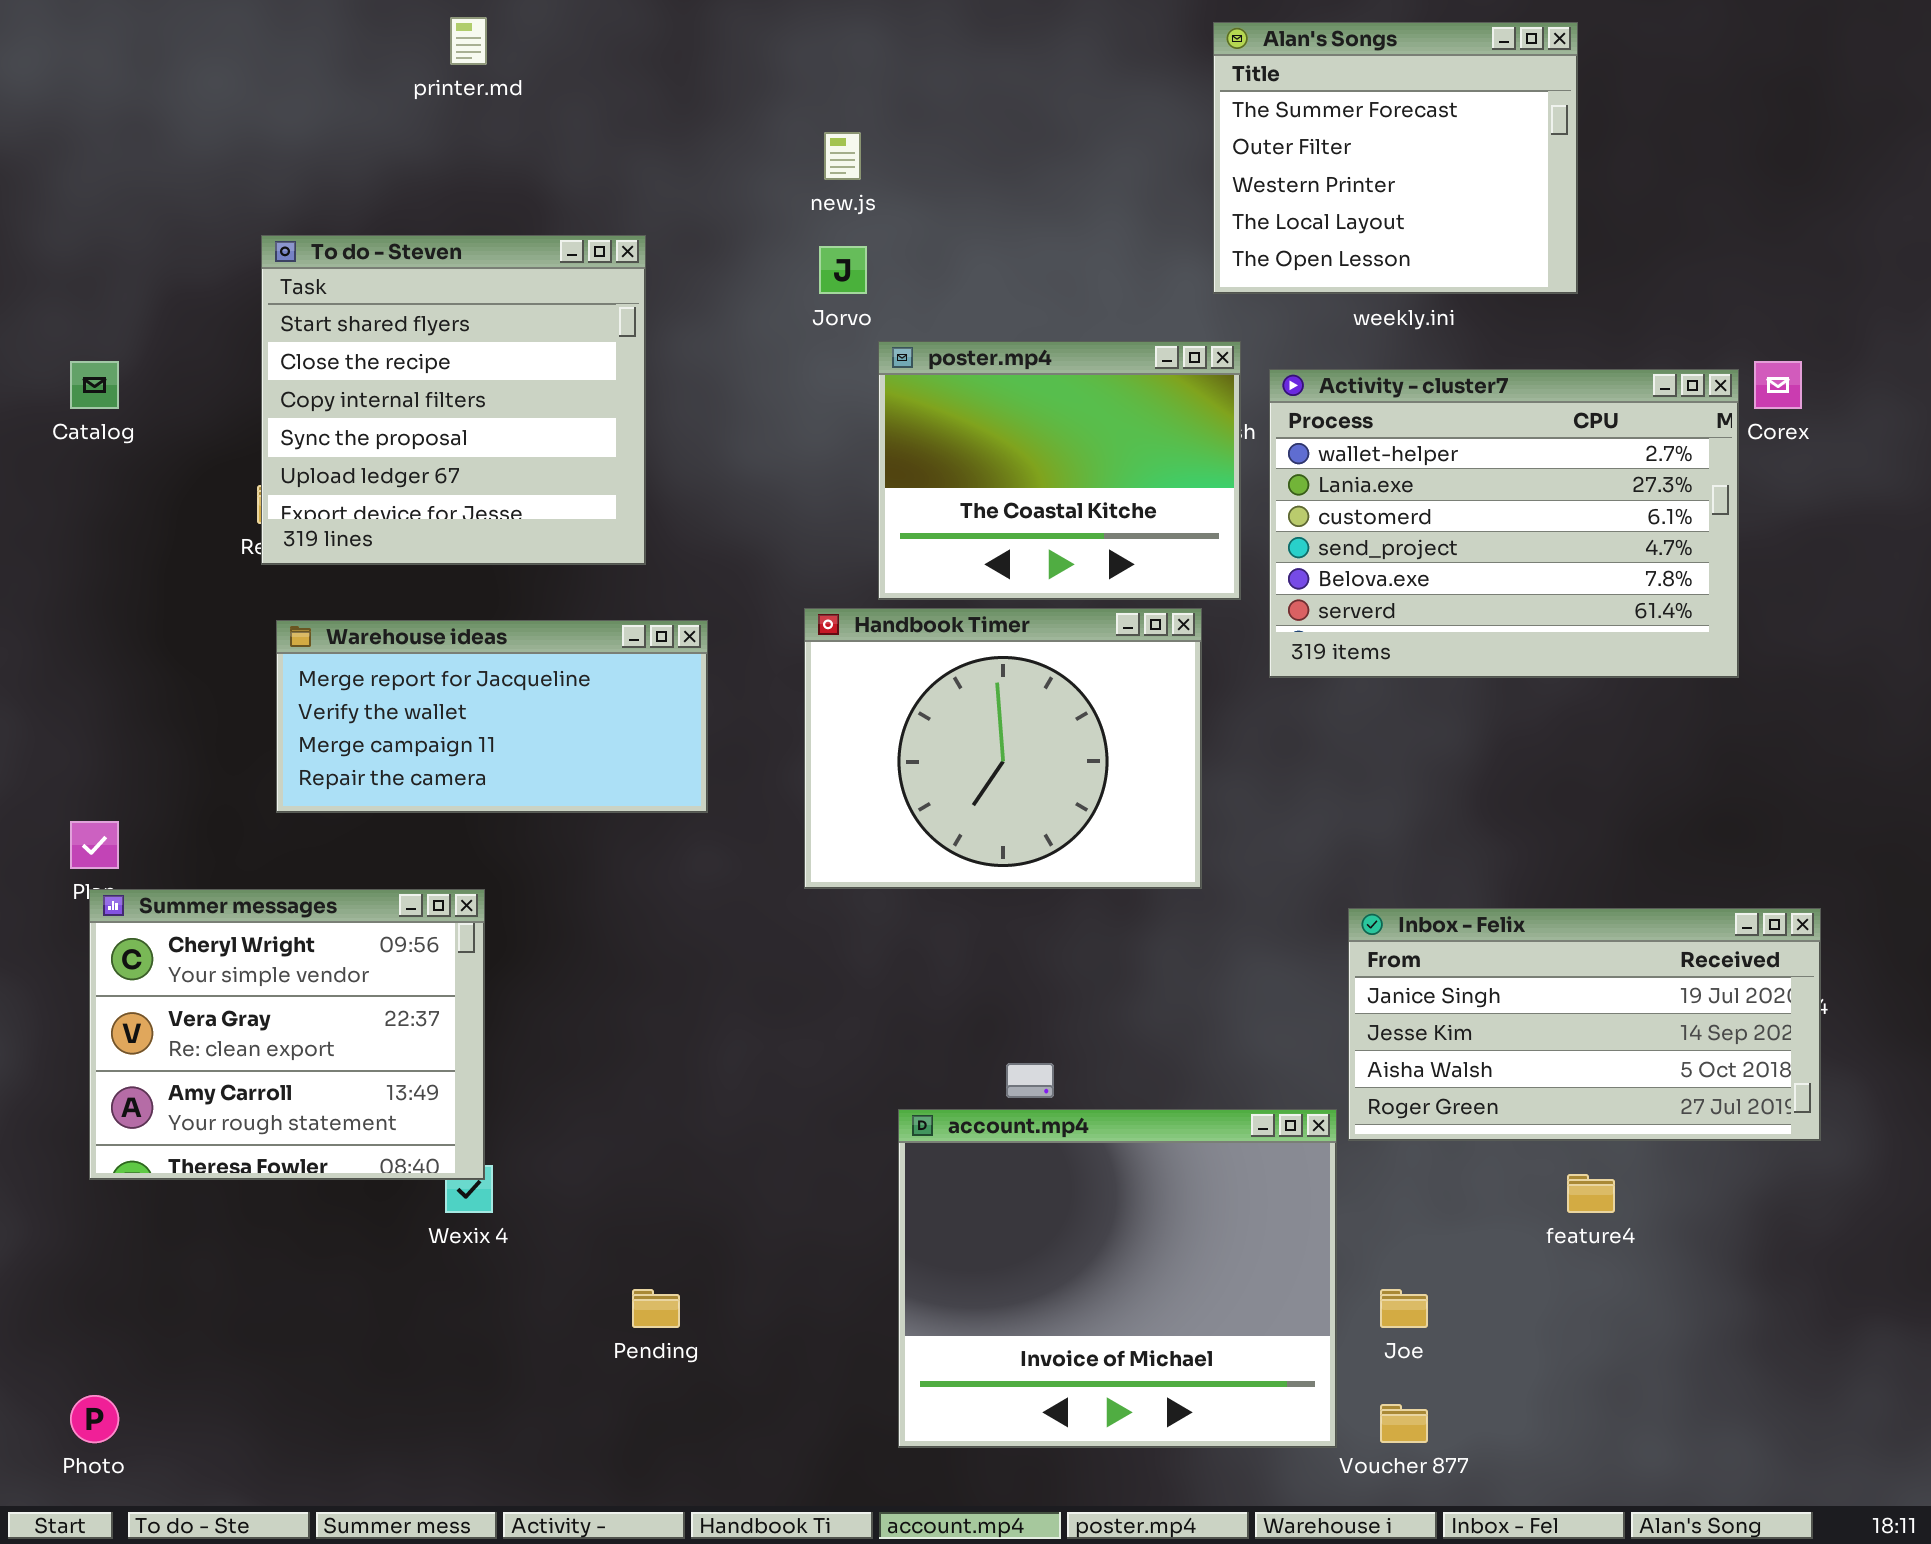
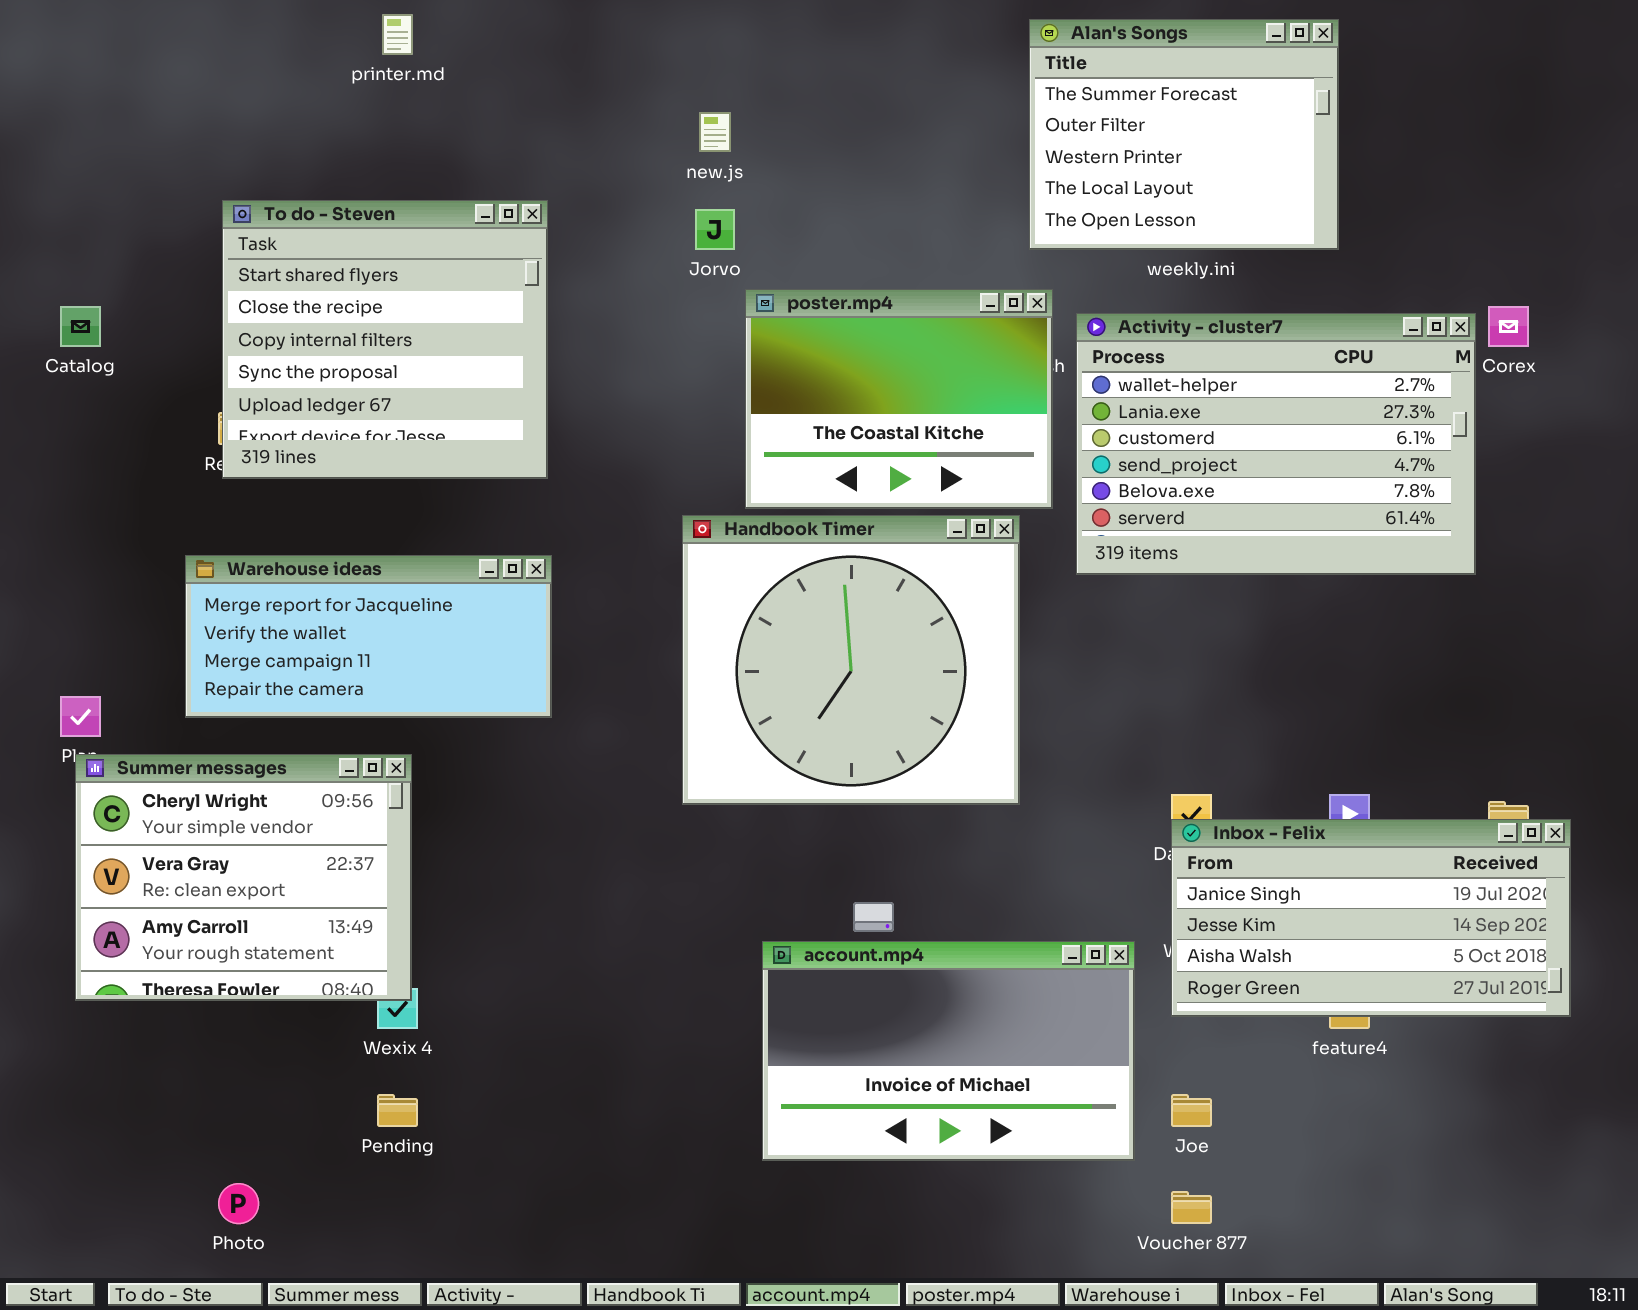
Handbook Timer: [804,608,1202,889] -> [682,515,1020,805], resized
Warehouse ideas: [276,620,708,813] -> [185,555,552,718], moved
Inbox - Felix: [1348,908,1821,1141] -> [1171,819,1571,1017], moved
account.mp4: [898,1109,1337,1448] -> [762,941,1135,1161], resized
Pending: [632,1289,680,1328] -> [377,1094,418,1127], moved
Photo: [70,1395,119,1443] -> [218,1183,259,1224], moved

